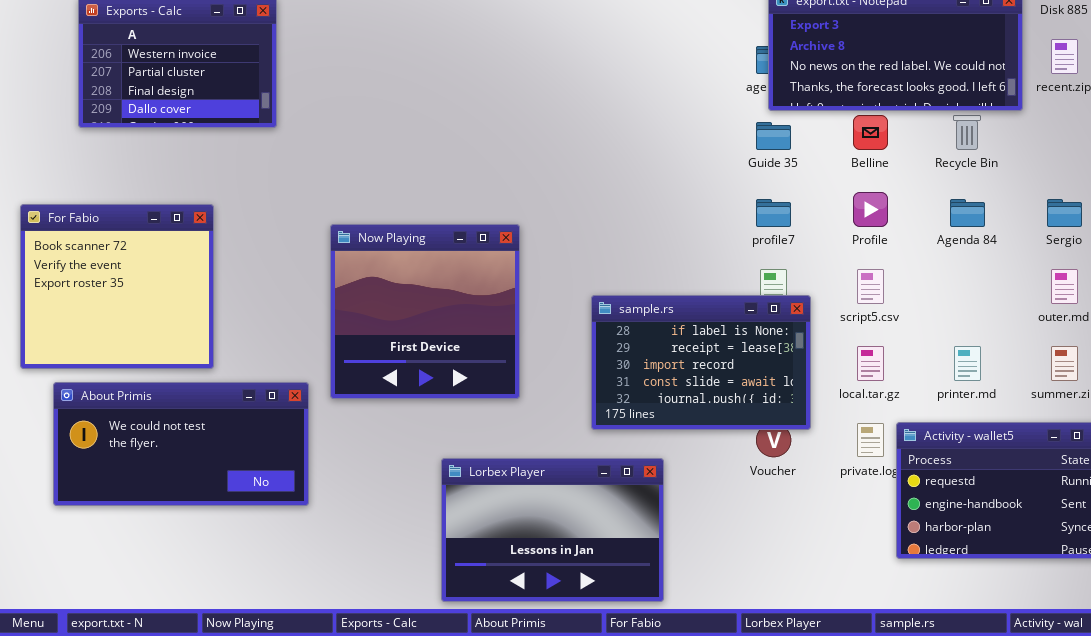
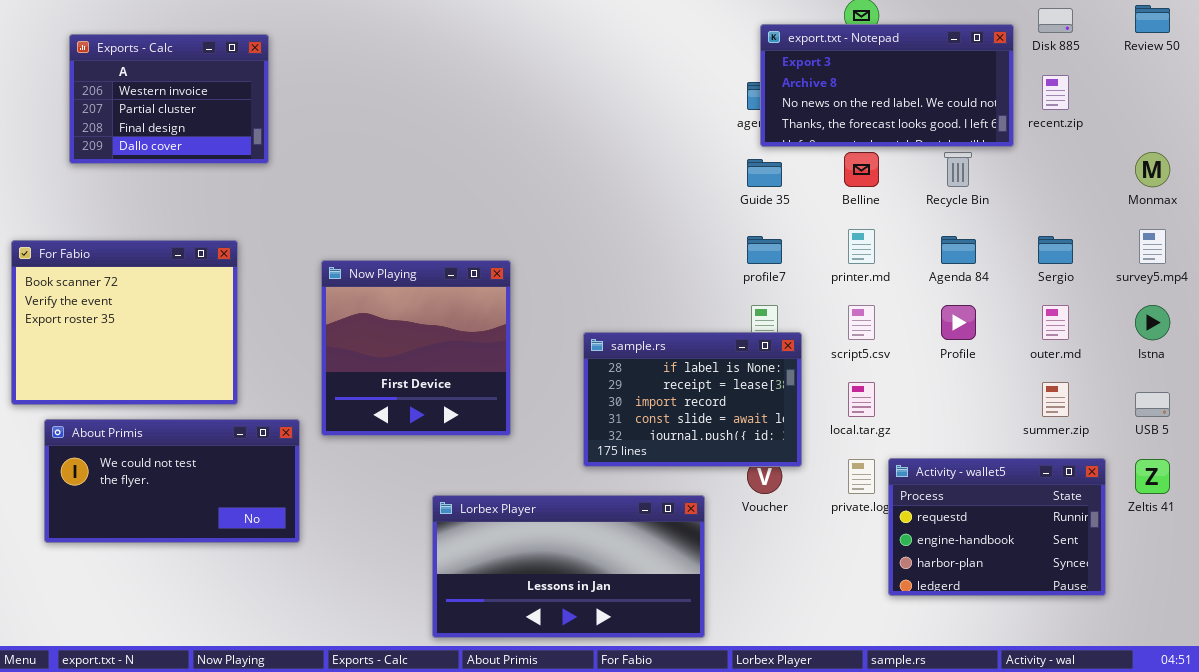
Profile: [853,192,888,227] -> [941,305,976,340], moved
For Fabio: [20,204,214,369] -> [11,240,238,405], resized
printer.md: [954,346,981,381] -> [848,229,875,264], moved
Lorbex Player: [441,458,664,602] -> [432,495,705,638], resized

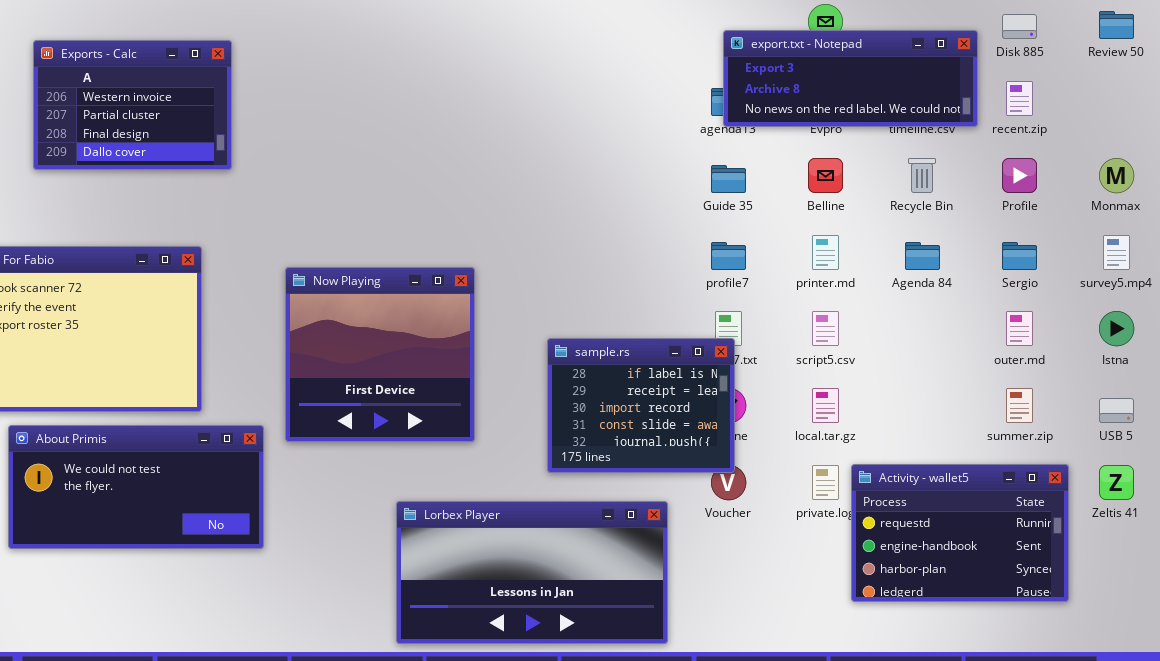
export.txt - Notepad: [760,24,1014,147] -> [723,30,978,127], resized
Profile: [941,305,976,340] -> [1002,158,1037,193], moved
sample.rs: [583,332,802,467] -> [547,338,735,473], resized

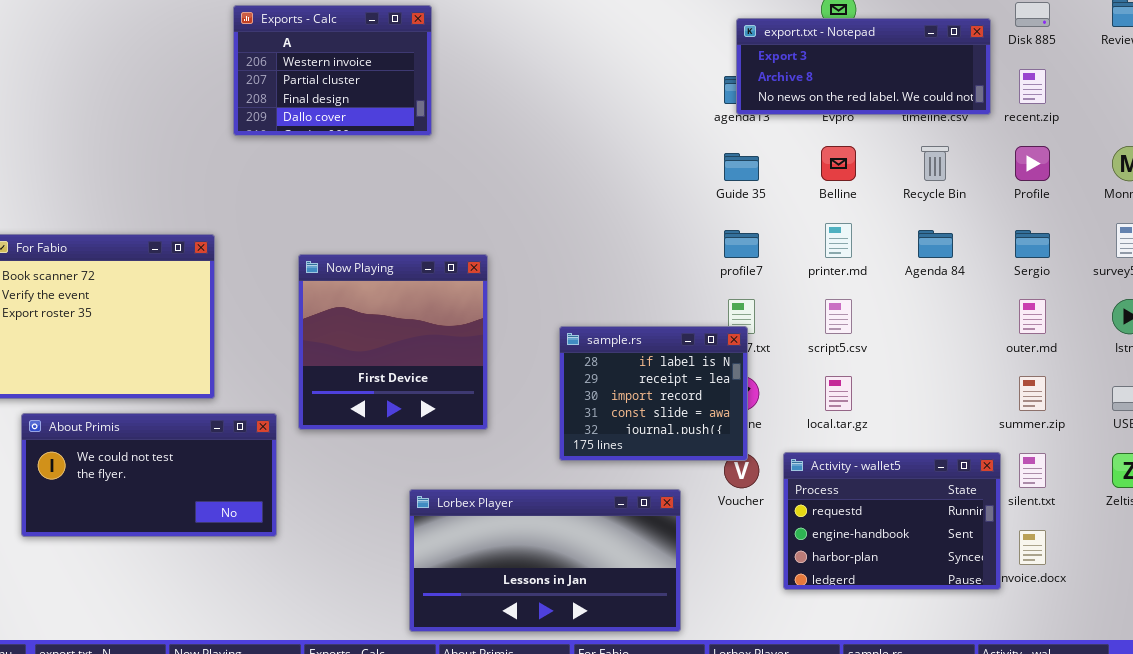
Exports - Calc: [33,40,232,170] -> [233,5,432,136], moved
Activity - wallet5: [851,464,1069,602] -> [783,452,1001,590], moved

